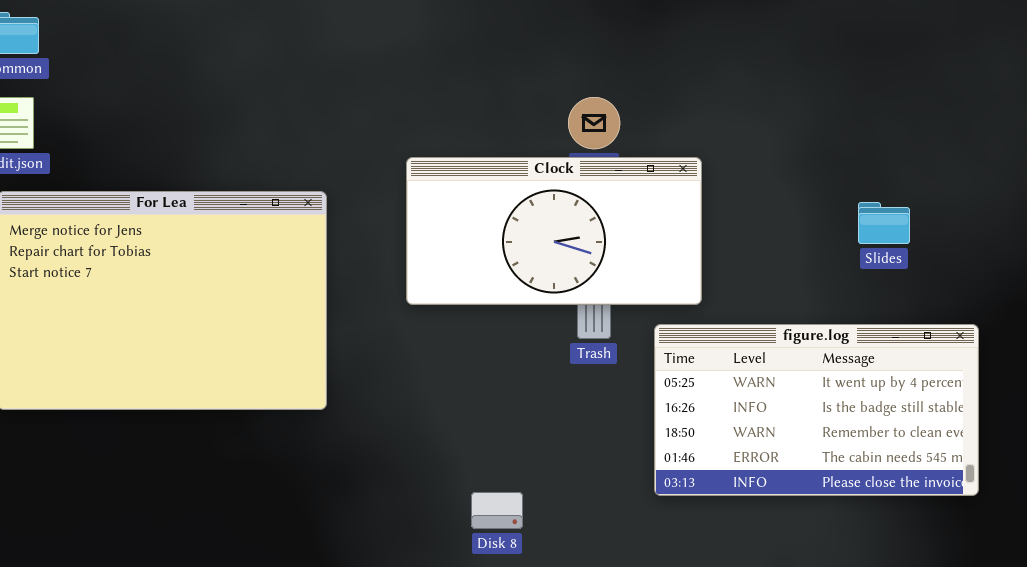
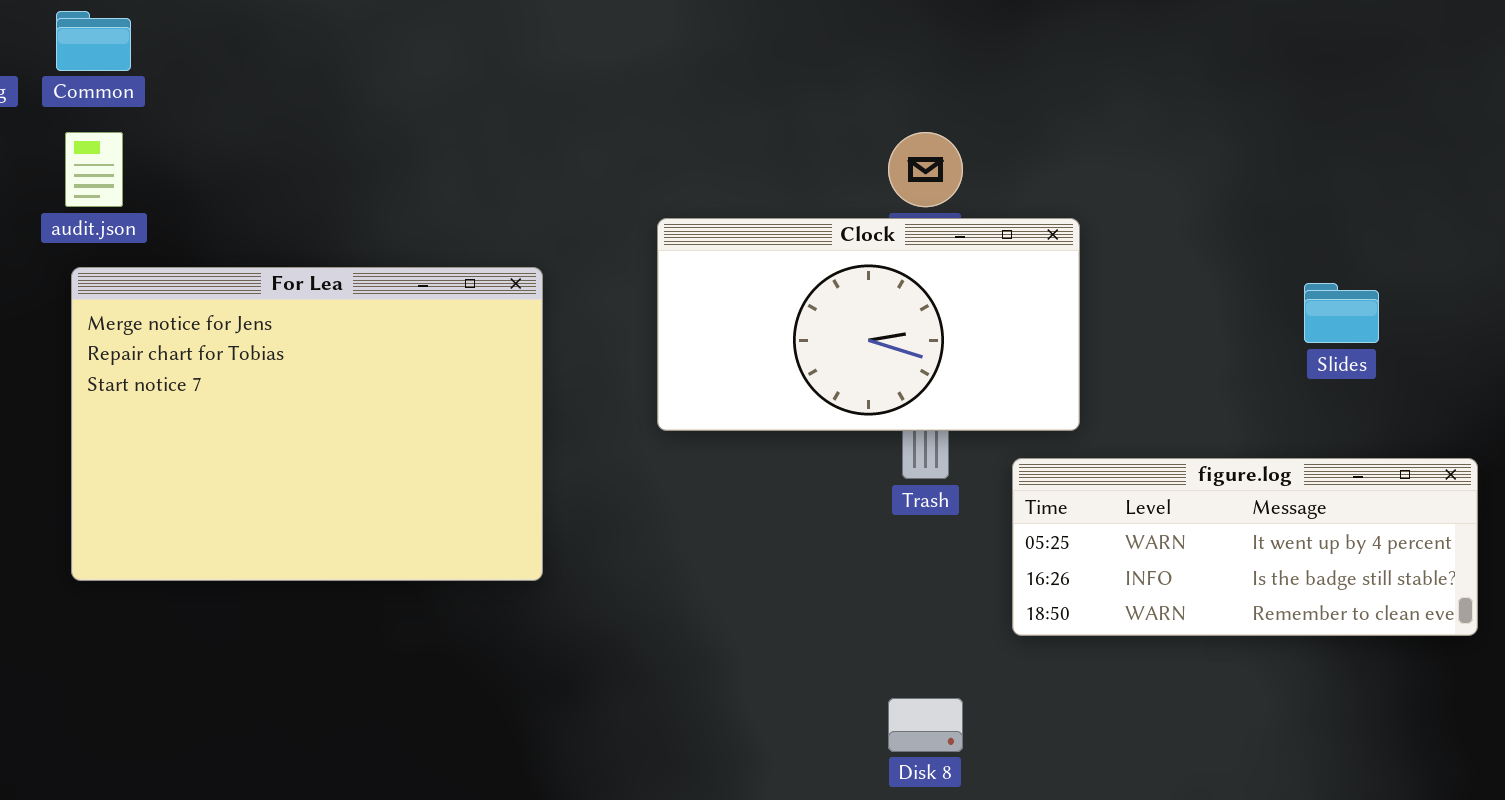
figure.log: [654,324,979,496] -> [1012,458,1478,636], resized
Disk 8: [471,492,523,529] -> [888,698,963,752], moved

